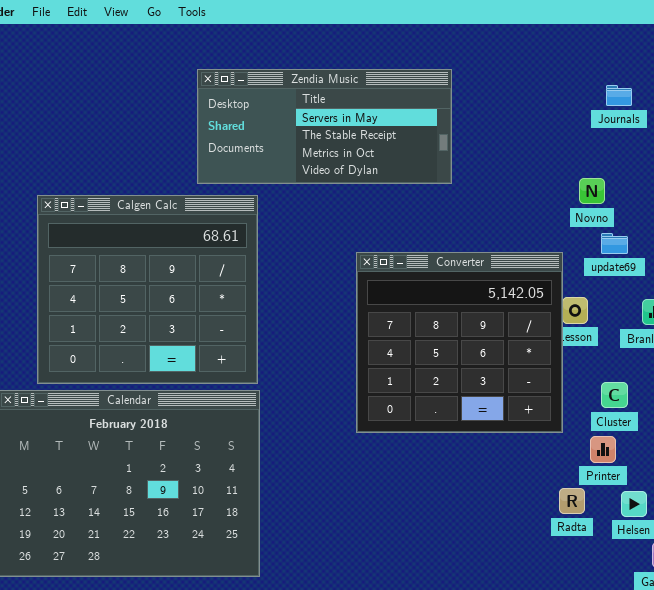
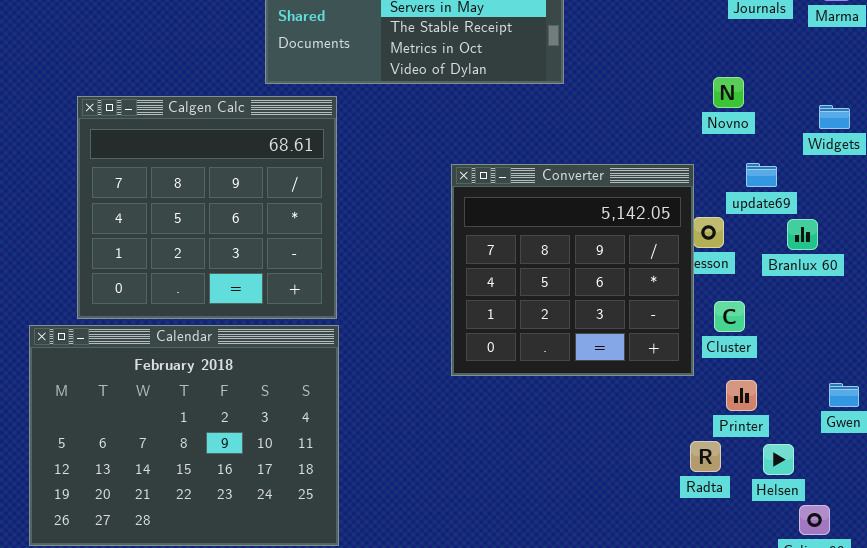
update69: [601,233,628,254] -> [746,163,777,187], moved
Cluster: [601,382,628,408] -> [714,301,745,332], moved

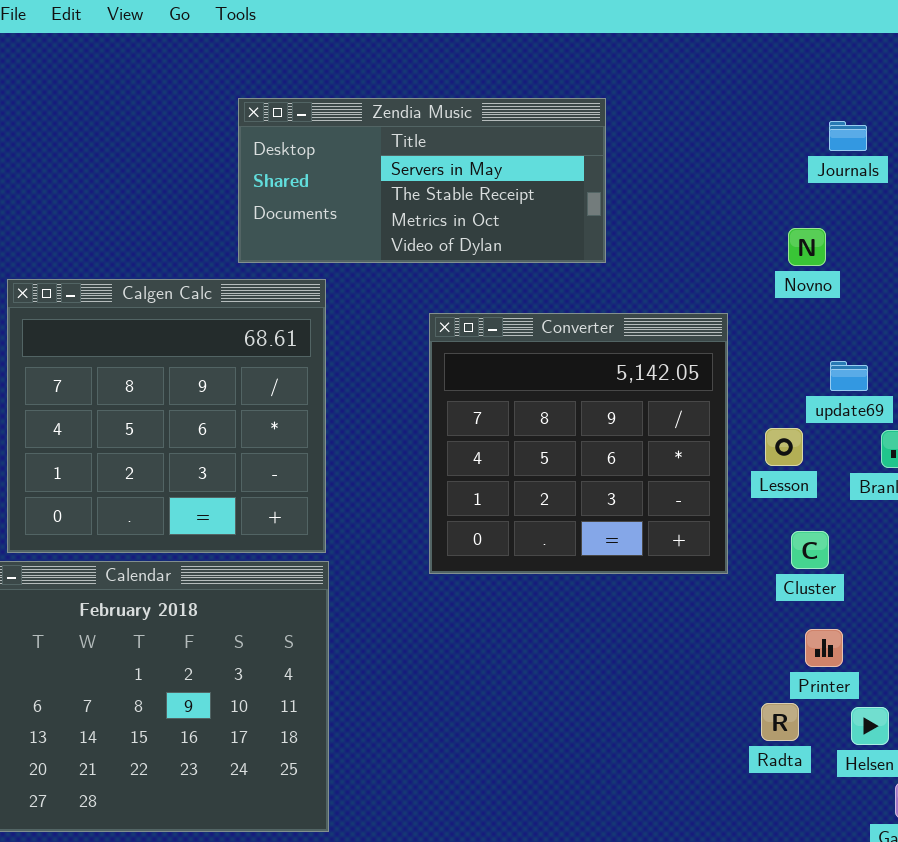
Novno: [713,77,744,108] -> [788,228,826,266], moved
Converter: [451,164,694,376] -> [429,313,728,574], moved

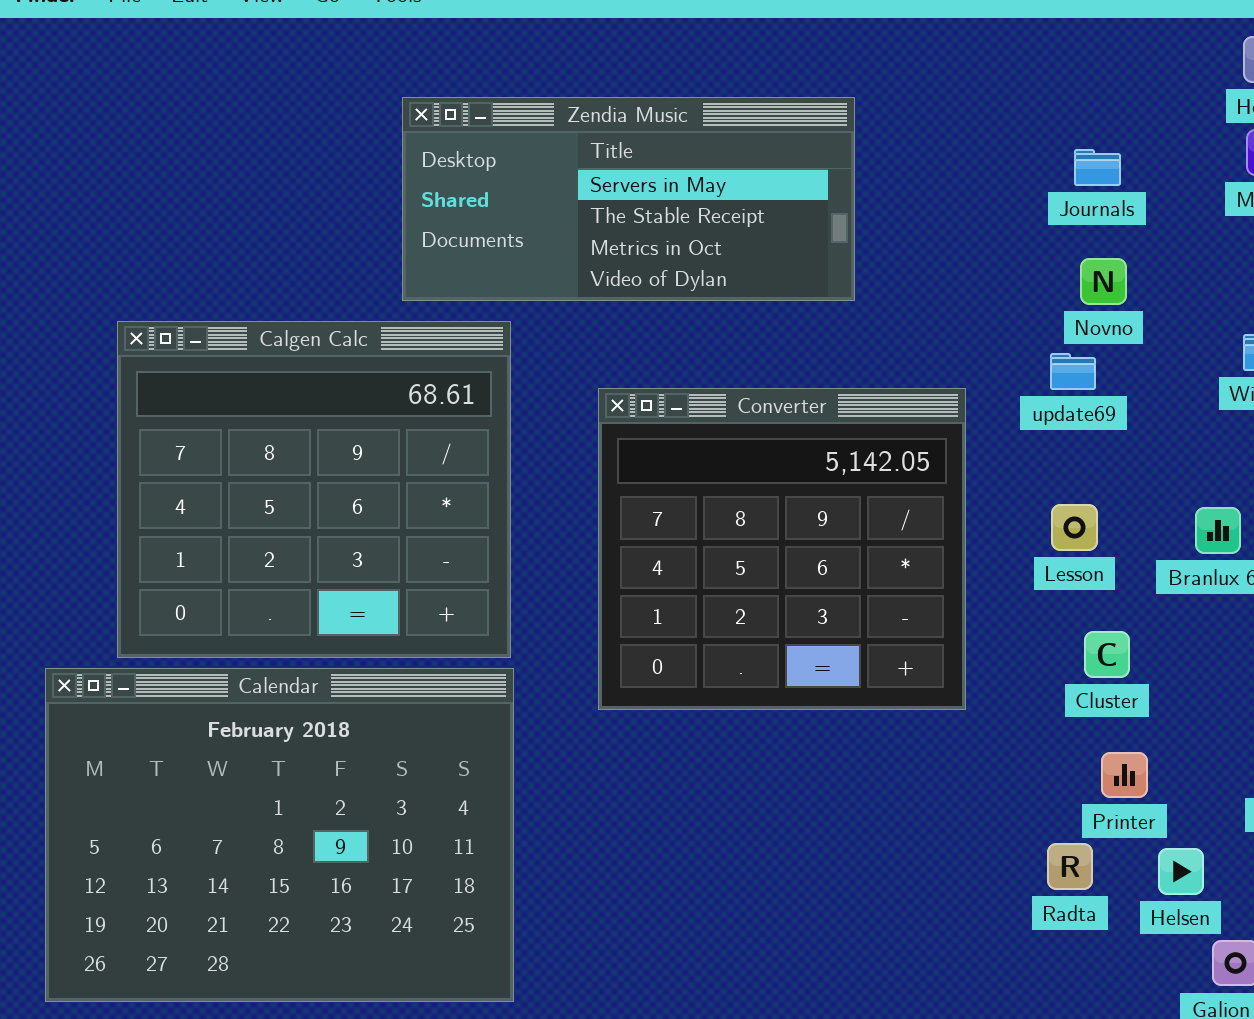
Journals: [829,121,867,151] -> [1074,149,1121,186], moved
Converter: [429,313,728,574] -> [598,388,966,710], moved
update69: [830,361,868,391] -> [1050,353,1096,390], moved

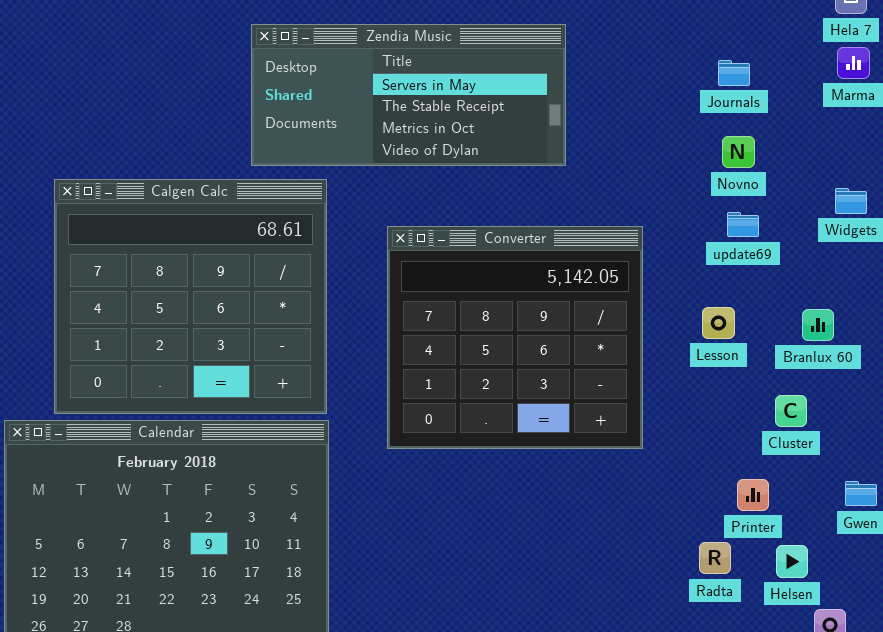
update69: [1050,353,1096,390] -> [727,212,759,237], moved
Cluster: [1084,631,1130,678] -> [775,395,807,427], moved

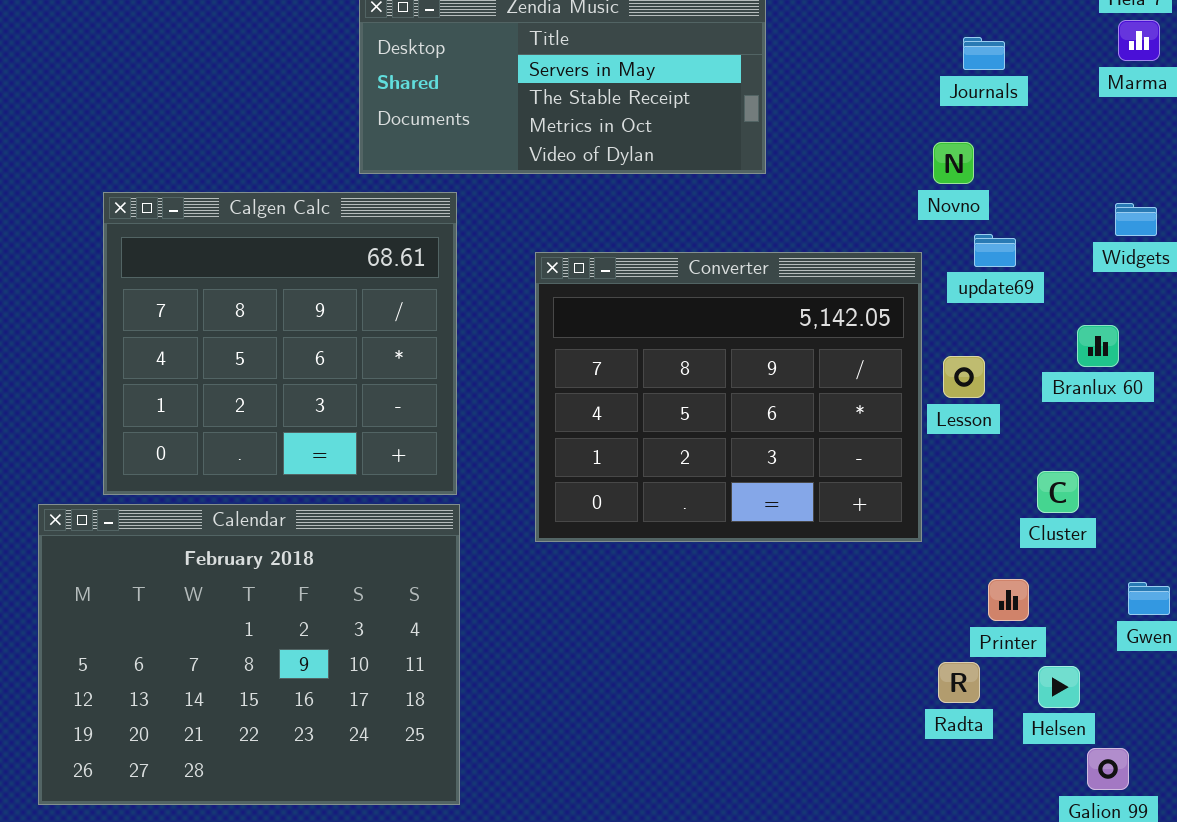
Novno: [722,136,755,168] -> [933,142,974,184], moved
Converter: [387,226,643,449] -> [535,252,922,542], resized
Branlux 60: [802,309,834,341] -> [1077,325,1119,367], moved

